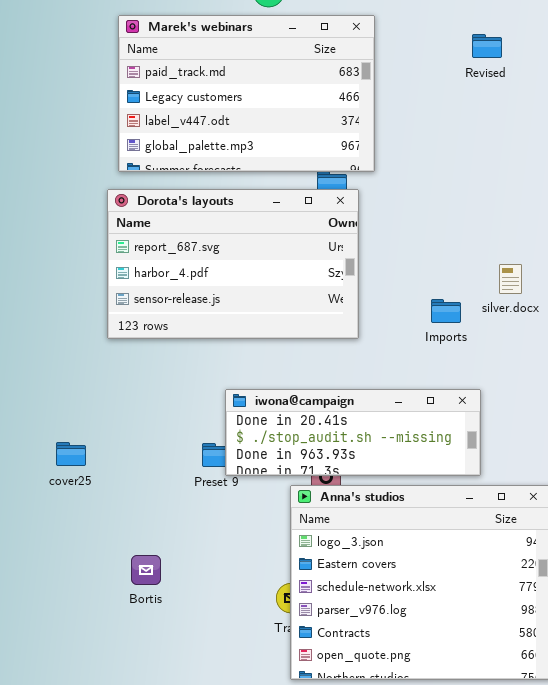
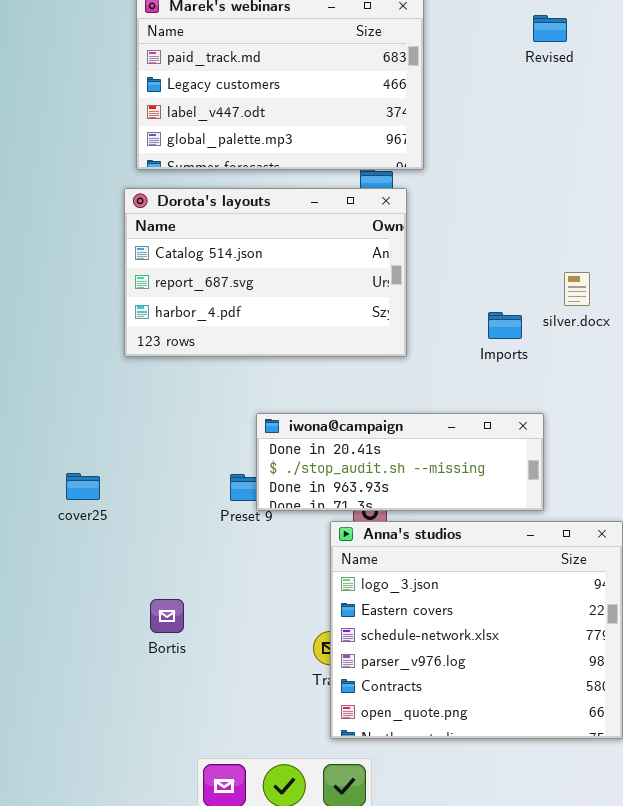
Dorota's layouts: [107,189,359,339] -> [124,188,407,357], scrolled up 1 row

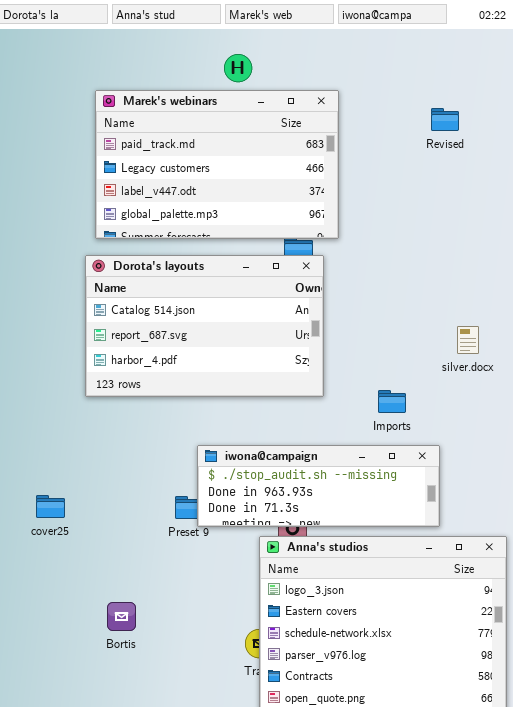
Imports: [488,312,522,339] -> [378,390,406,413], moved
iwona@campaign: [256,413,544,511] -> [197,445,440,527], scrolled down 1 row

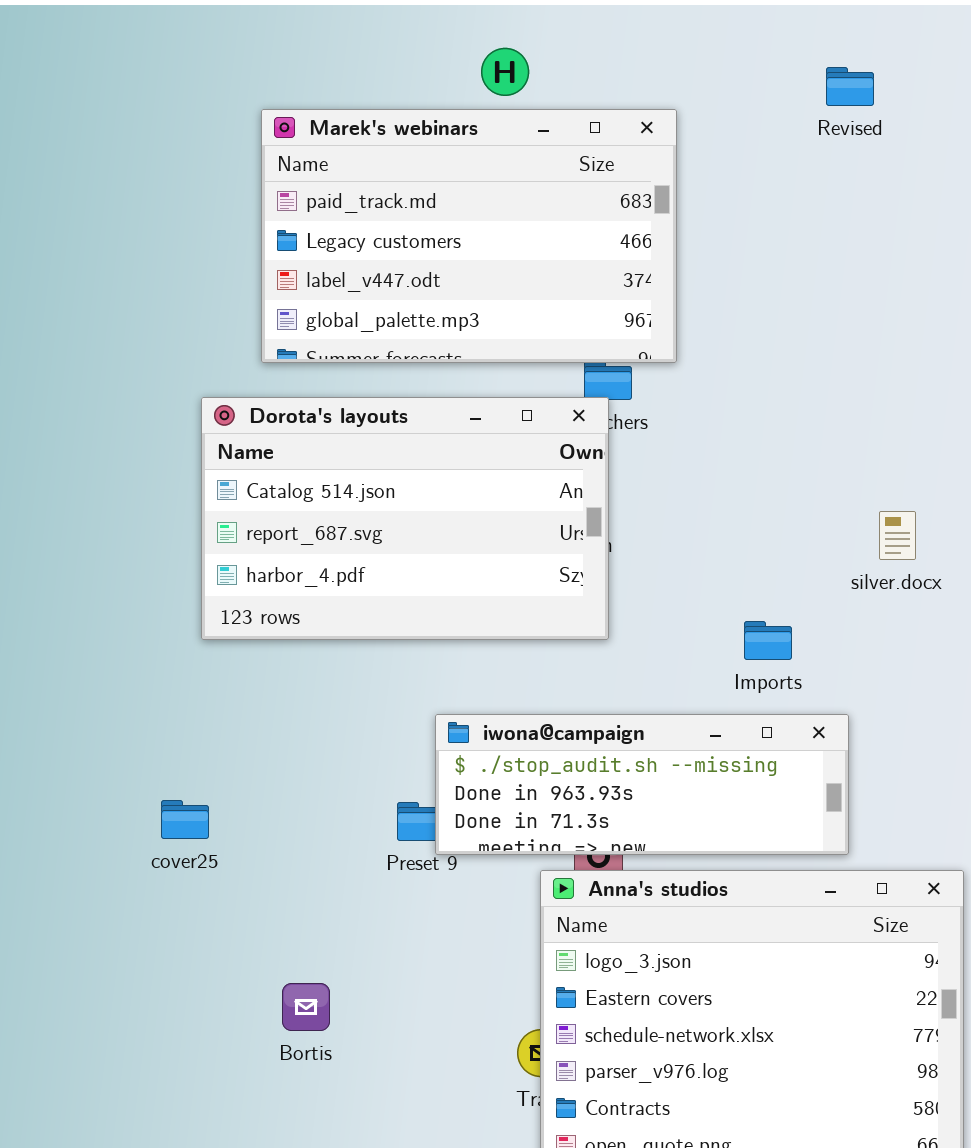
Revised: [431,108,459,131] -> [826,67,874,106], moved
Dorota's layouts: [85,255,324,397] -> [201,397,609,640], moved

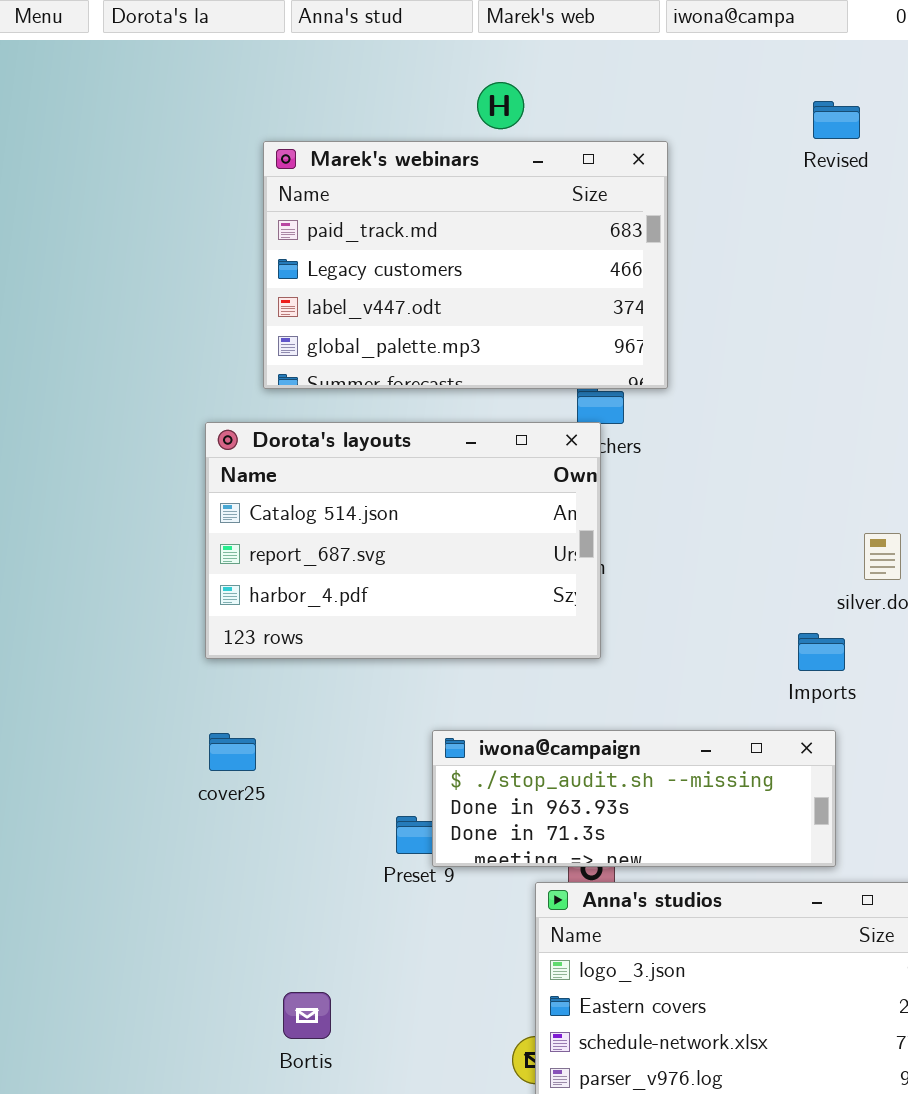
Imports: [744,621,792,660] -> [798,633,845,671], moved
cover25: [161,800,209,839] -> [209,733,256,771], moved

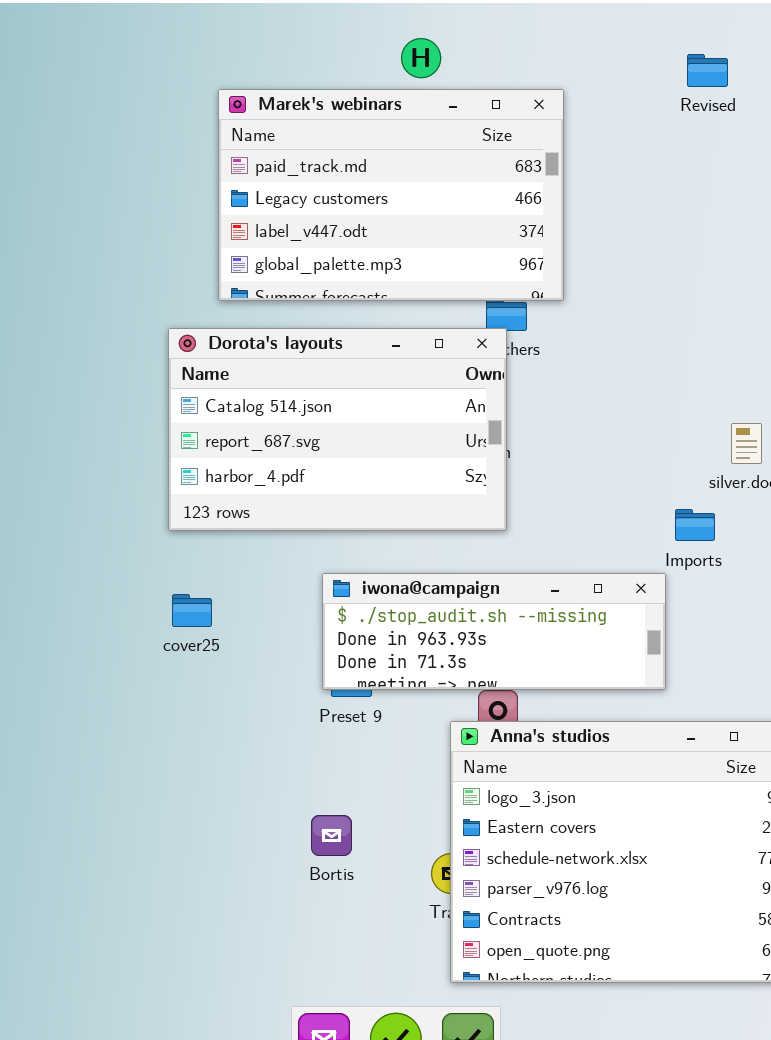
iwona@campaign: [432,730,836,867] -> [322,573,666,690], moved
Bortis: [283,992,331,1039] -> [311,815,352,856], moved

